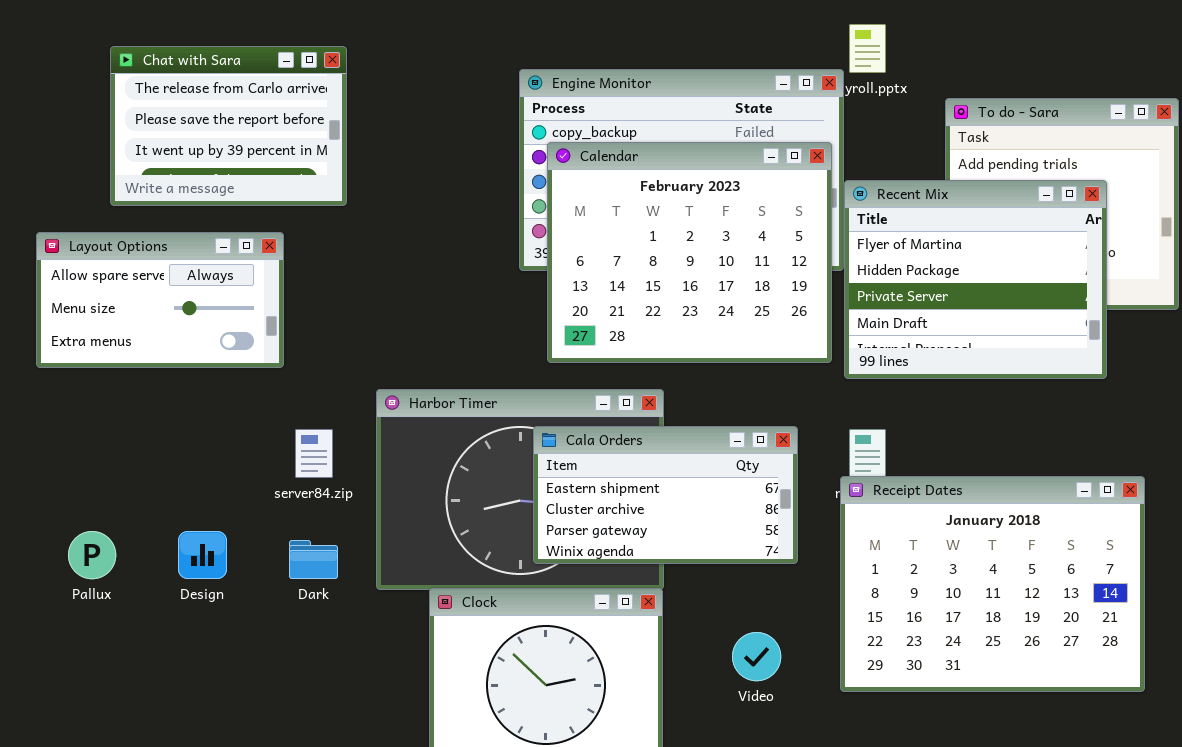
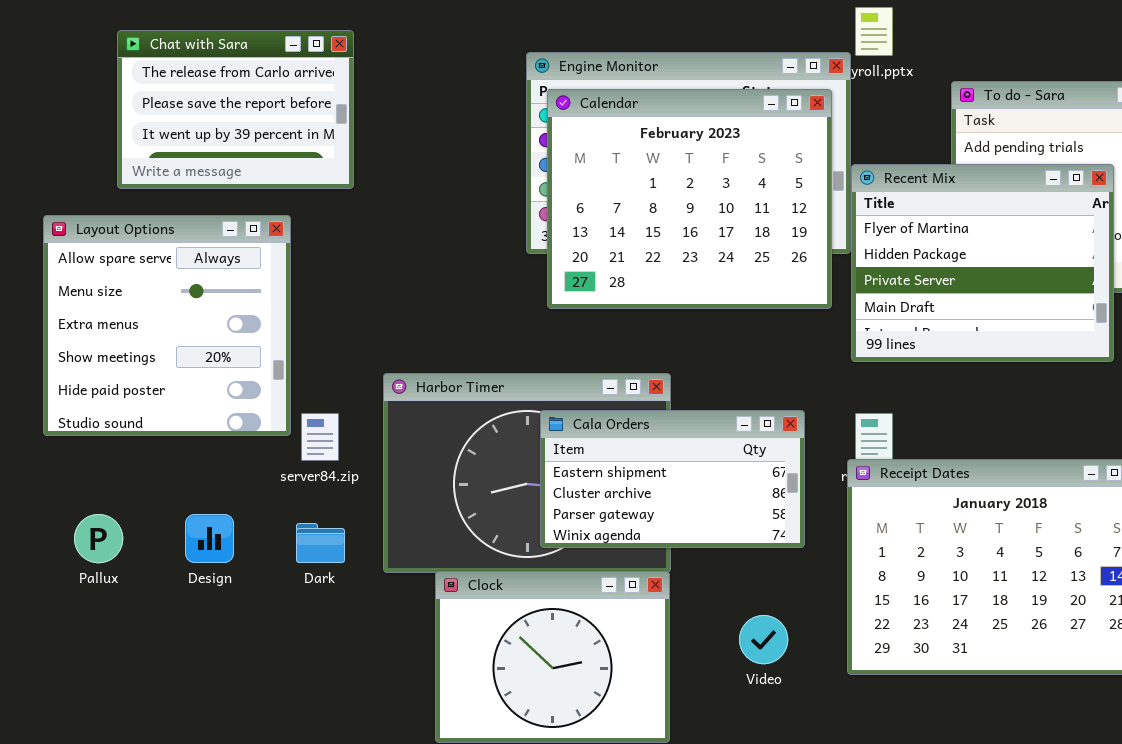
Calendar: [547,142,832,363] -> [547,89,832,309], moved
Layout Options: [36,232,284,368] -> [43,215,291,436], resized

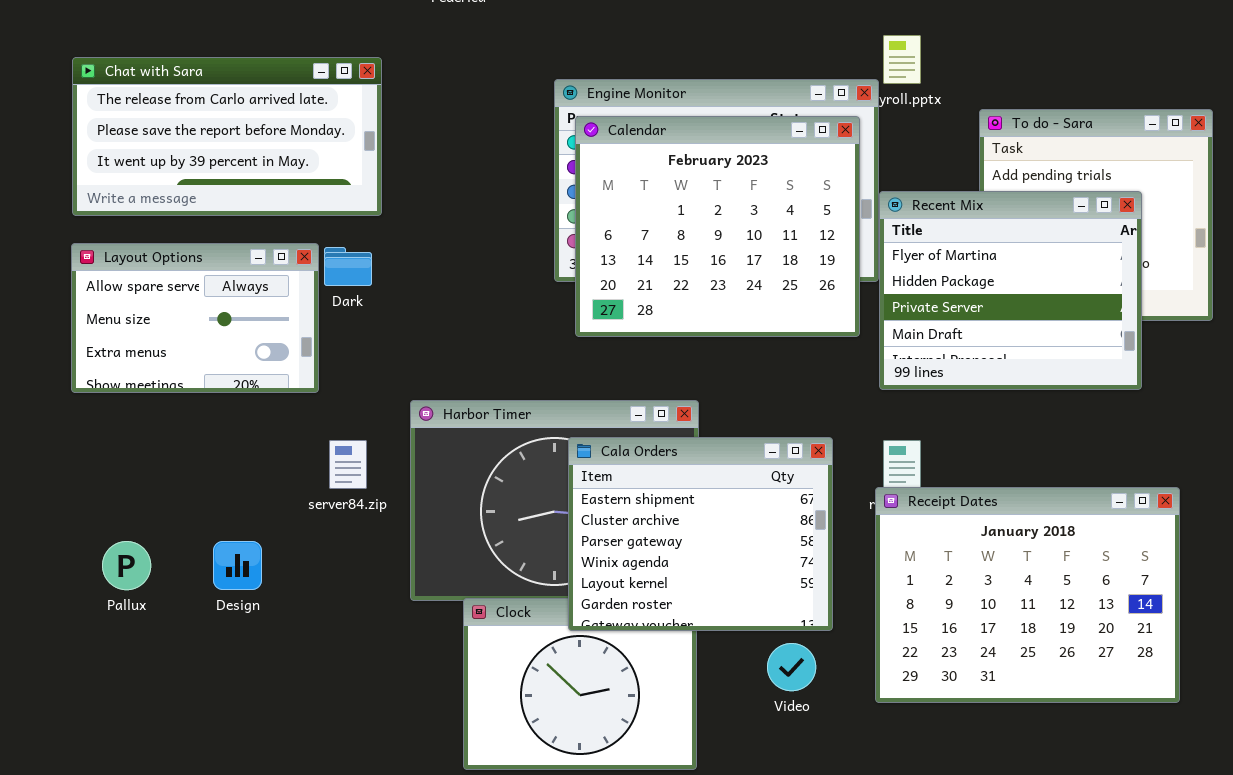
Chat with Sara: [117,30,354,189] -> [72,57,382,216], resized
Layout Options: [43,215,291,436] -> [71,243,319,393], resized
Cala Orders: [540,410,805,548] -> [568,437,833,631], resized
Dark: [296,523,345,563] -> [324,247,372,286], moved

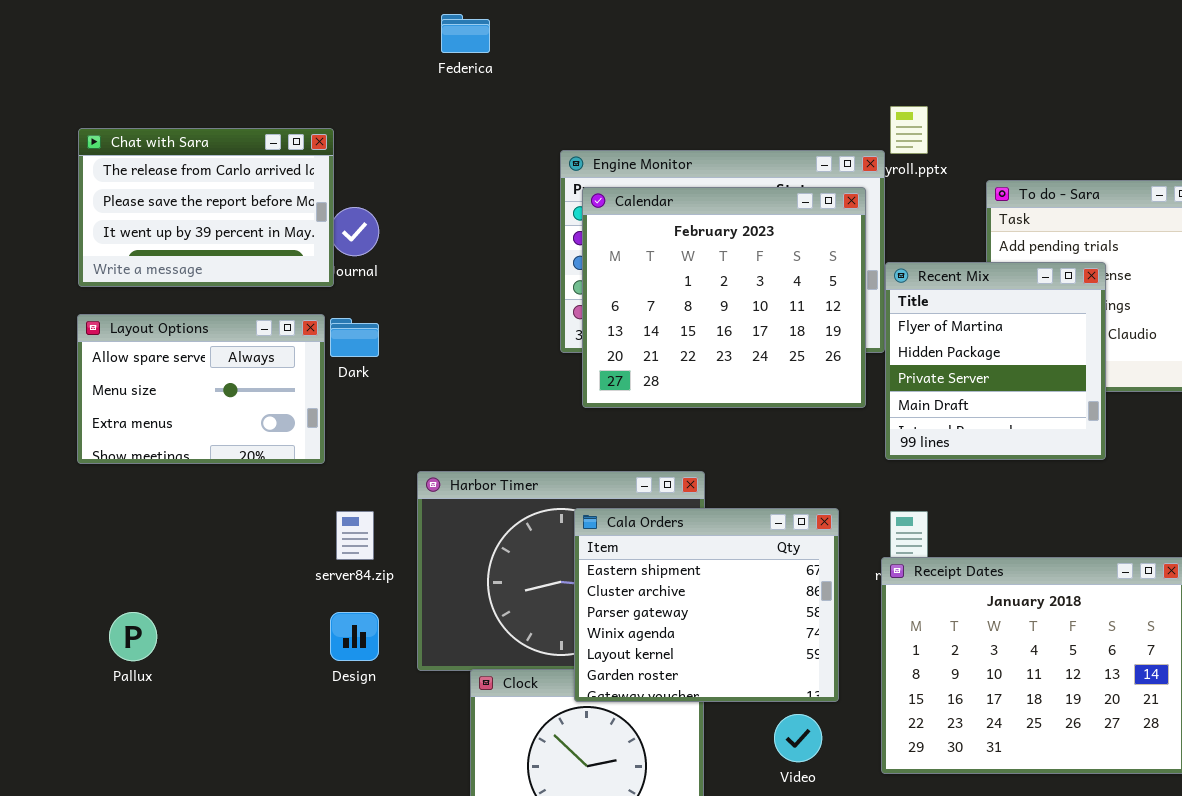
Chat with Sara: [72,57,382,216] -> [78,128,334,287], resized
Recent Mix: [879,191,1142,390] -> [885,262,1106,460], resized
Design: [213,541,262,590] -> [330,612,379,661], moved

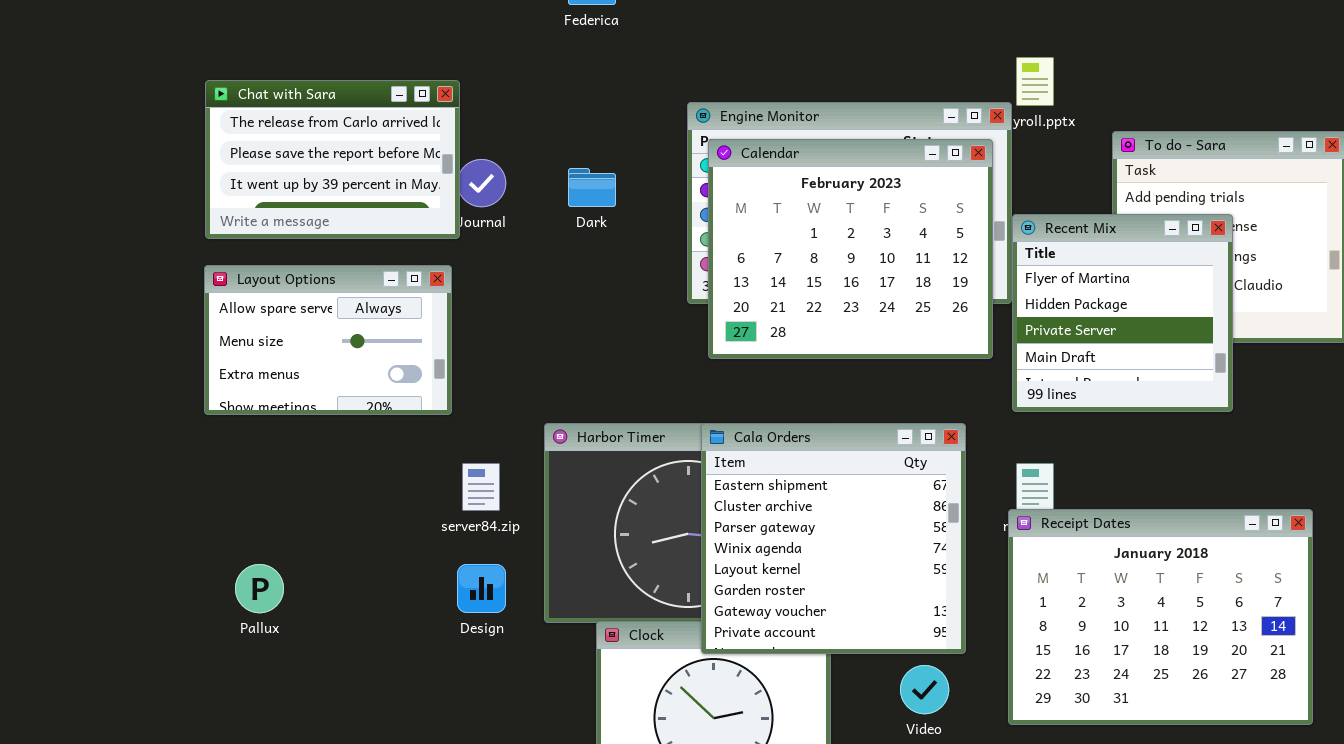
Dark: [330,318,379,357] -> [568,168,616,207], moved
Cala Orders: [574,508,839,702] -> [701,423,966,654], resized

